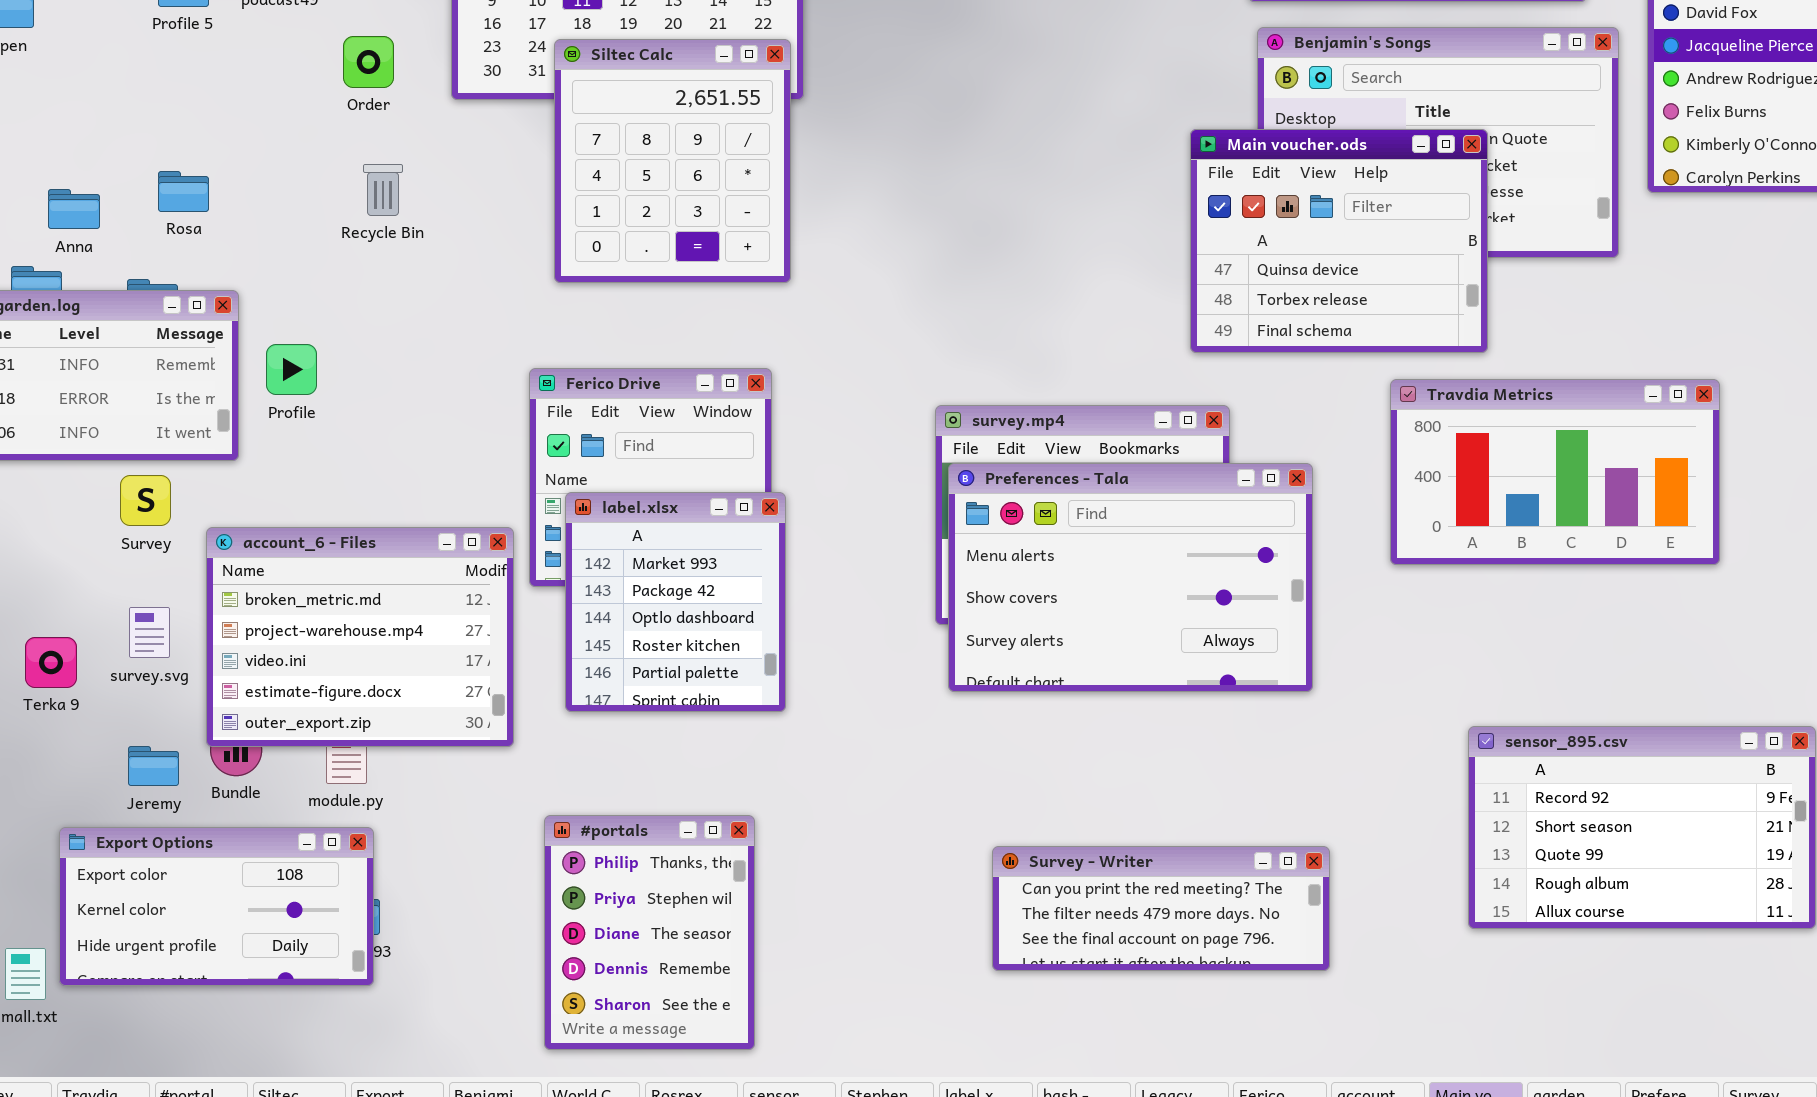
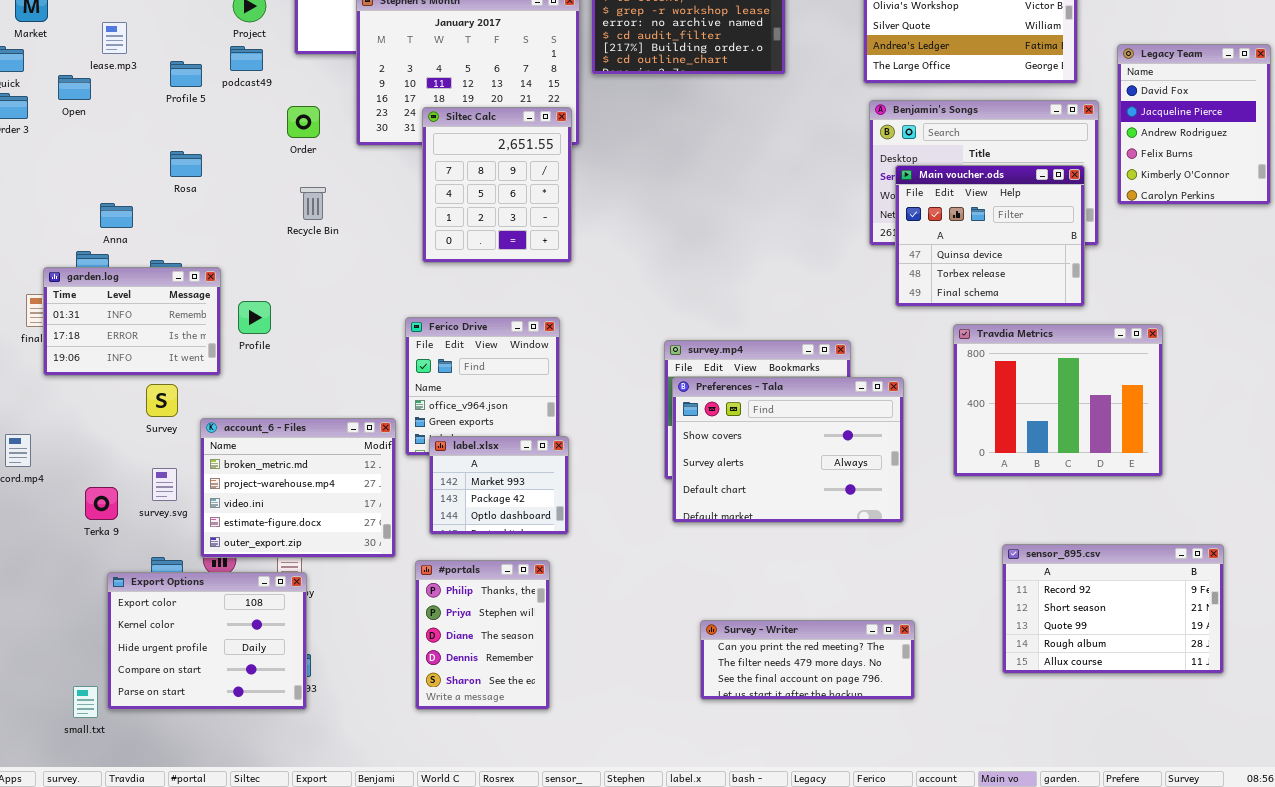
Main voucher.ods: [1190,129,1488,353] -> [895,165,1085,307], moved
Rosa: [158,171,209,212] -> [170,151,202,177], moved
Travdia Metrics: [1390,379,1720,565] -> [953,324,1163,477], resized
Preferences - Tala: [948,463,1313,692] -> [672,377,904,523], scrolled down 1 row
label.xlsx: [565,492,786,712] -> [429,436,569,535], resized
#portals: [544,815,755,1050] -> [415,560,550,710], moved
Export Options: [59,827,374,986] -> [107,572,307,710], resized

